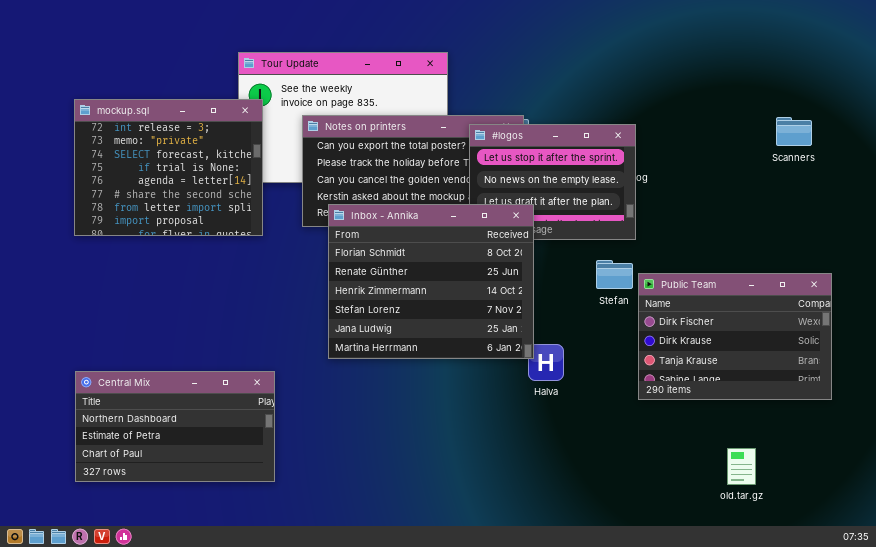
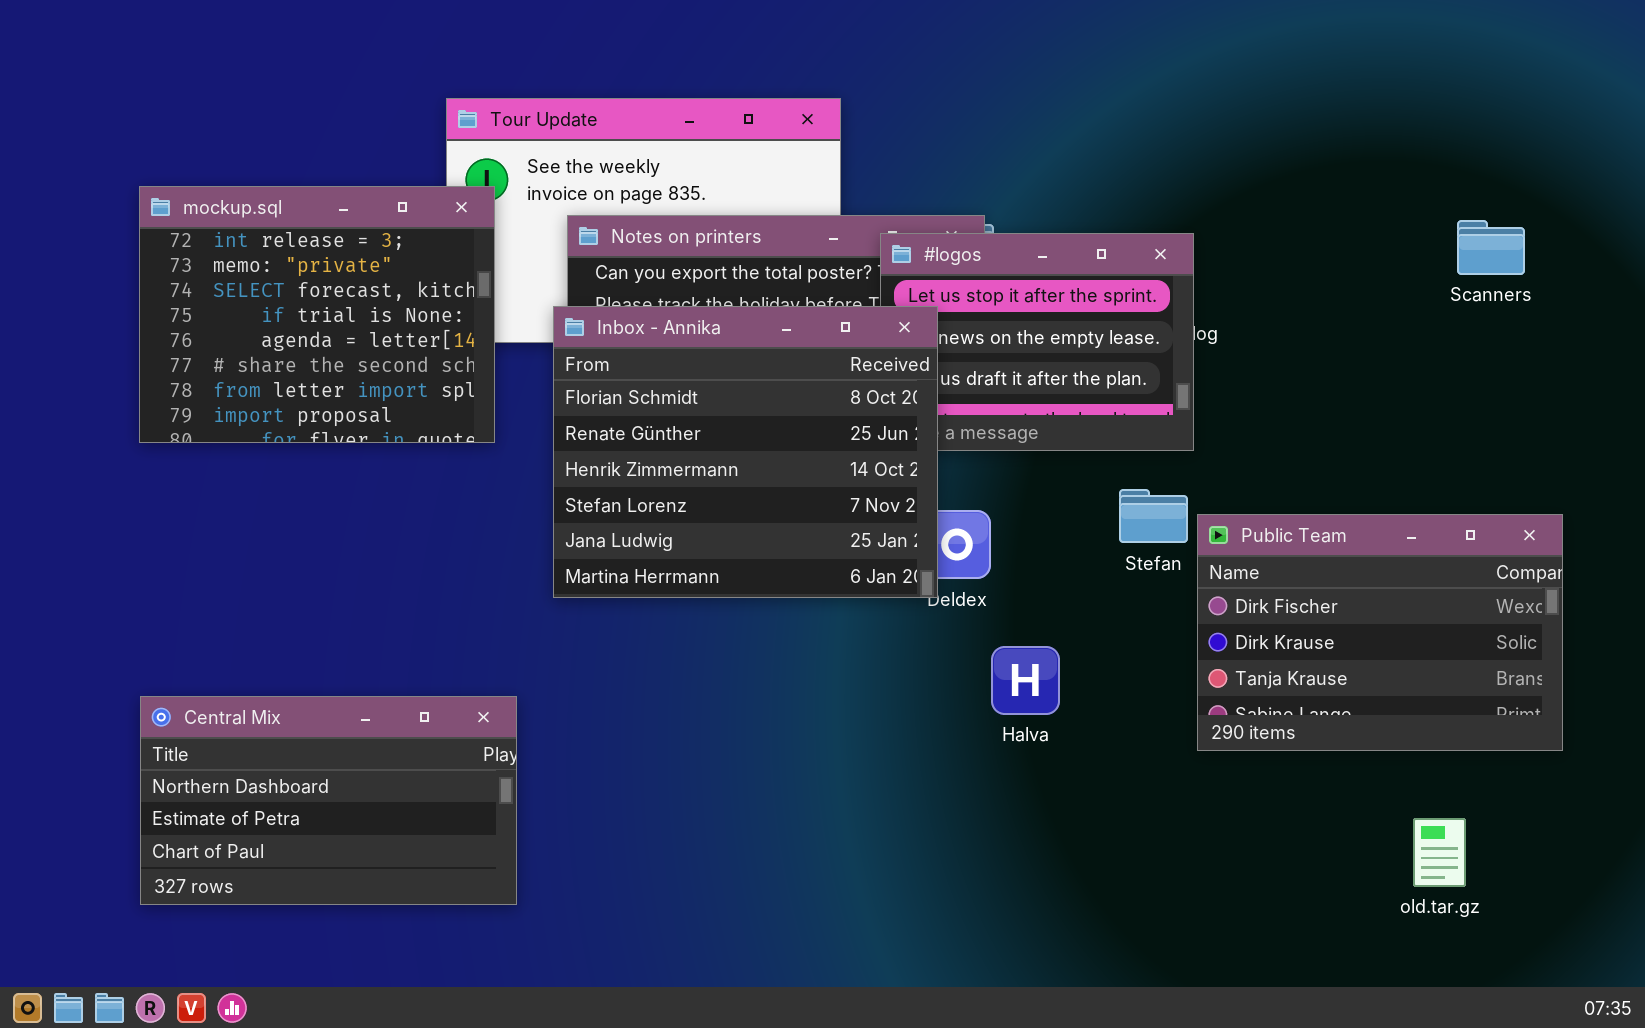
Inbox - Annika: [328,204,534,359] -> [553,306,938,598], moved
old.tar.gz: [727,448,756,485] -> [1413,818,1466,887], moved

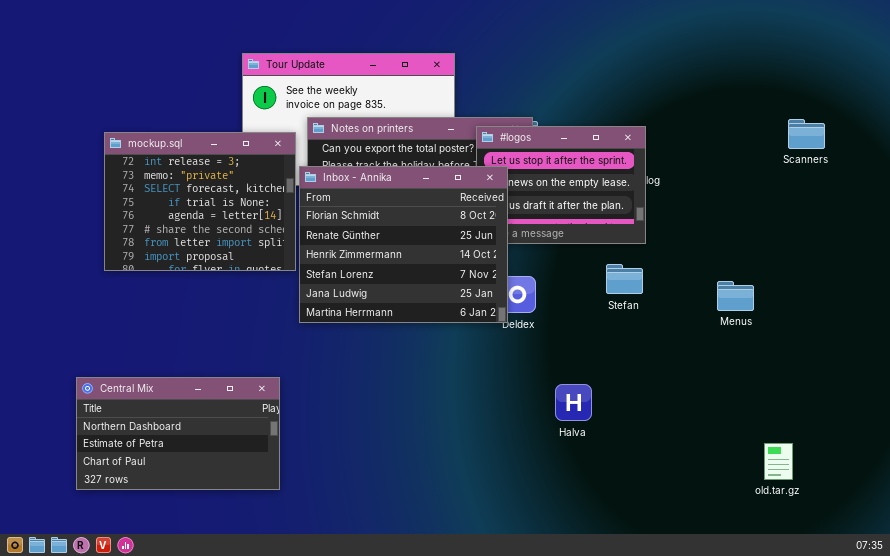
mockup.sql: [139,186,495,443] -> [104,132,296,271], moved
Public Team: [1197,514,1563,751] -> none, closed
Halva: [991,646,1060,715] -> [555,384,592,421], moved

